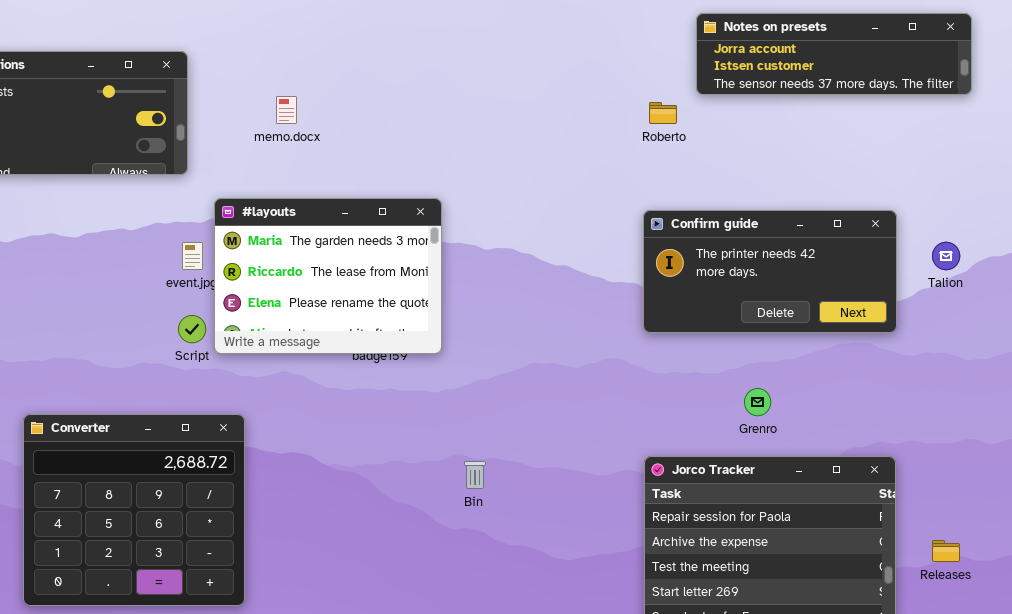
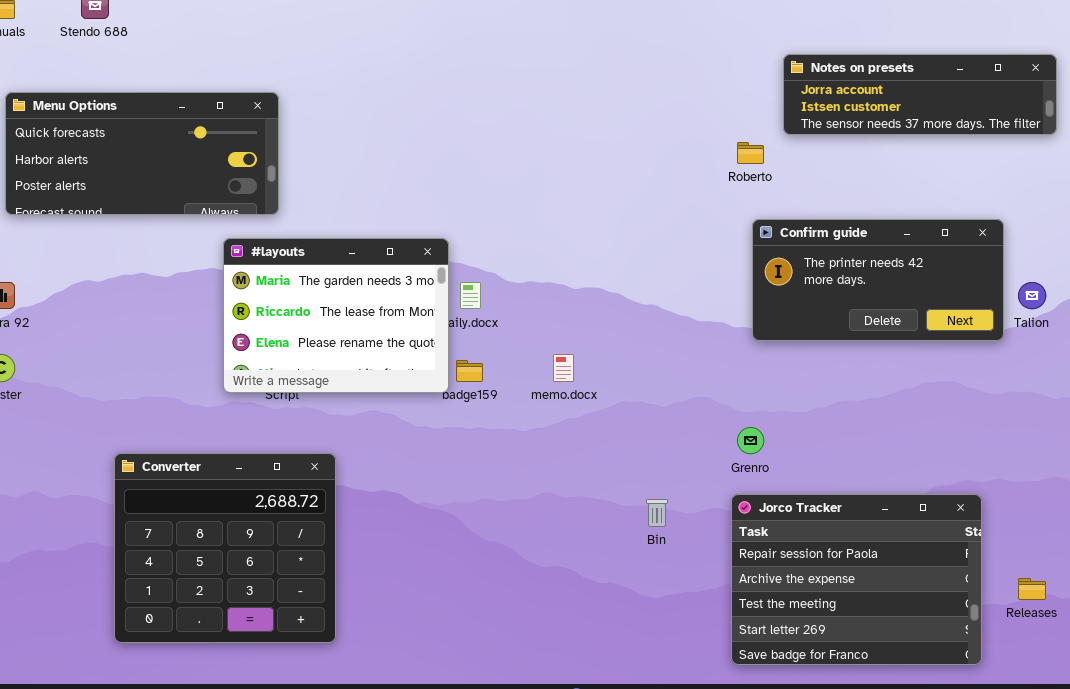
memo.docx: [276,96,297,124] -> [553,354,574,382], moved
#layouts: [214,198,442,354] -> [223,238,449,393], moved
Confirm guide: [643,210,897,333] -> [752,219,1004,341], moved
Grenro: [744,388,771,416] -> [737,427,764,454], moved
Bin: [464,461,486,489] -> [646,499,668,527], moved

